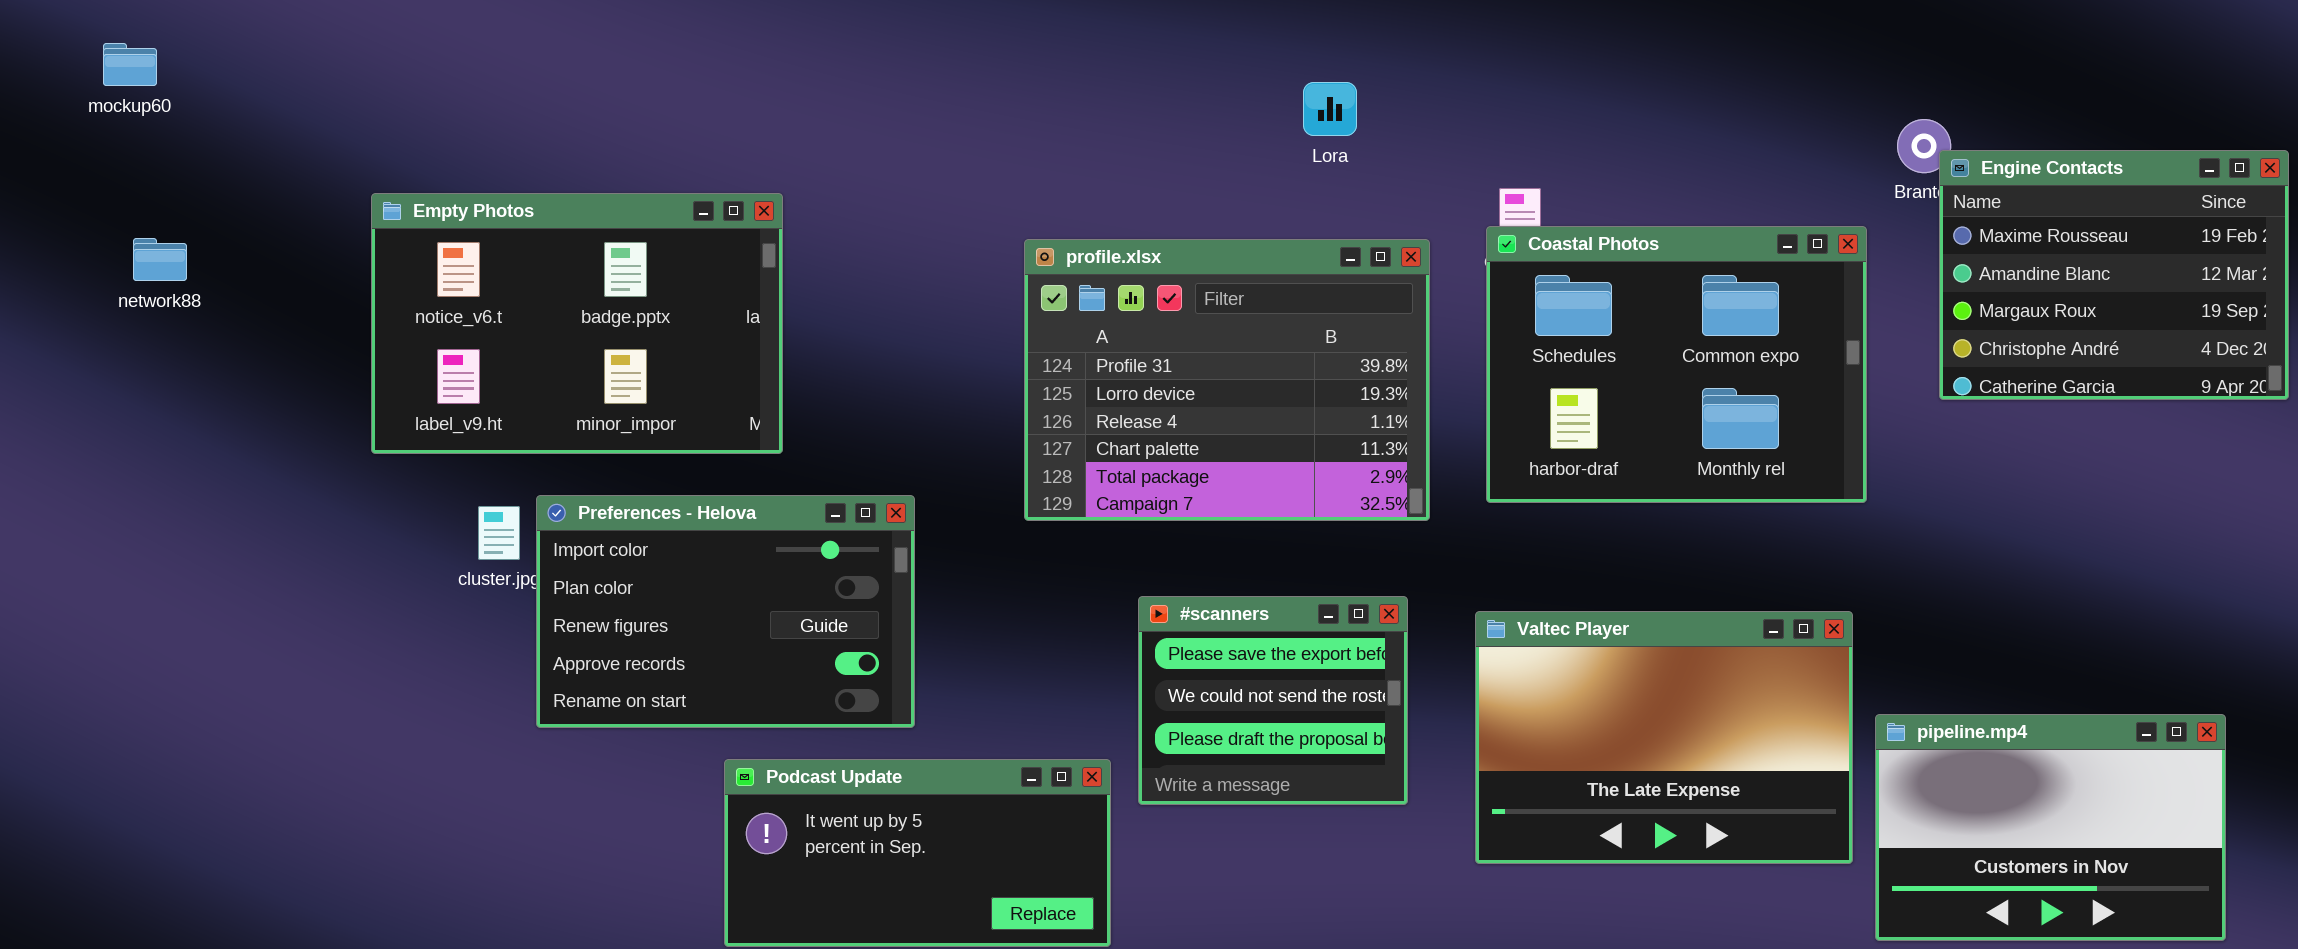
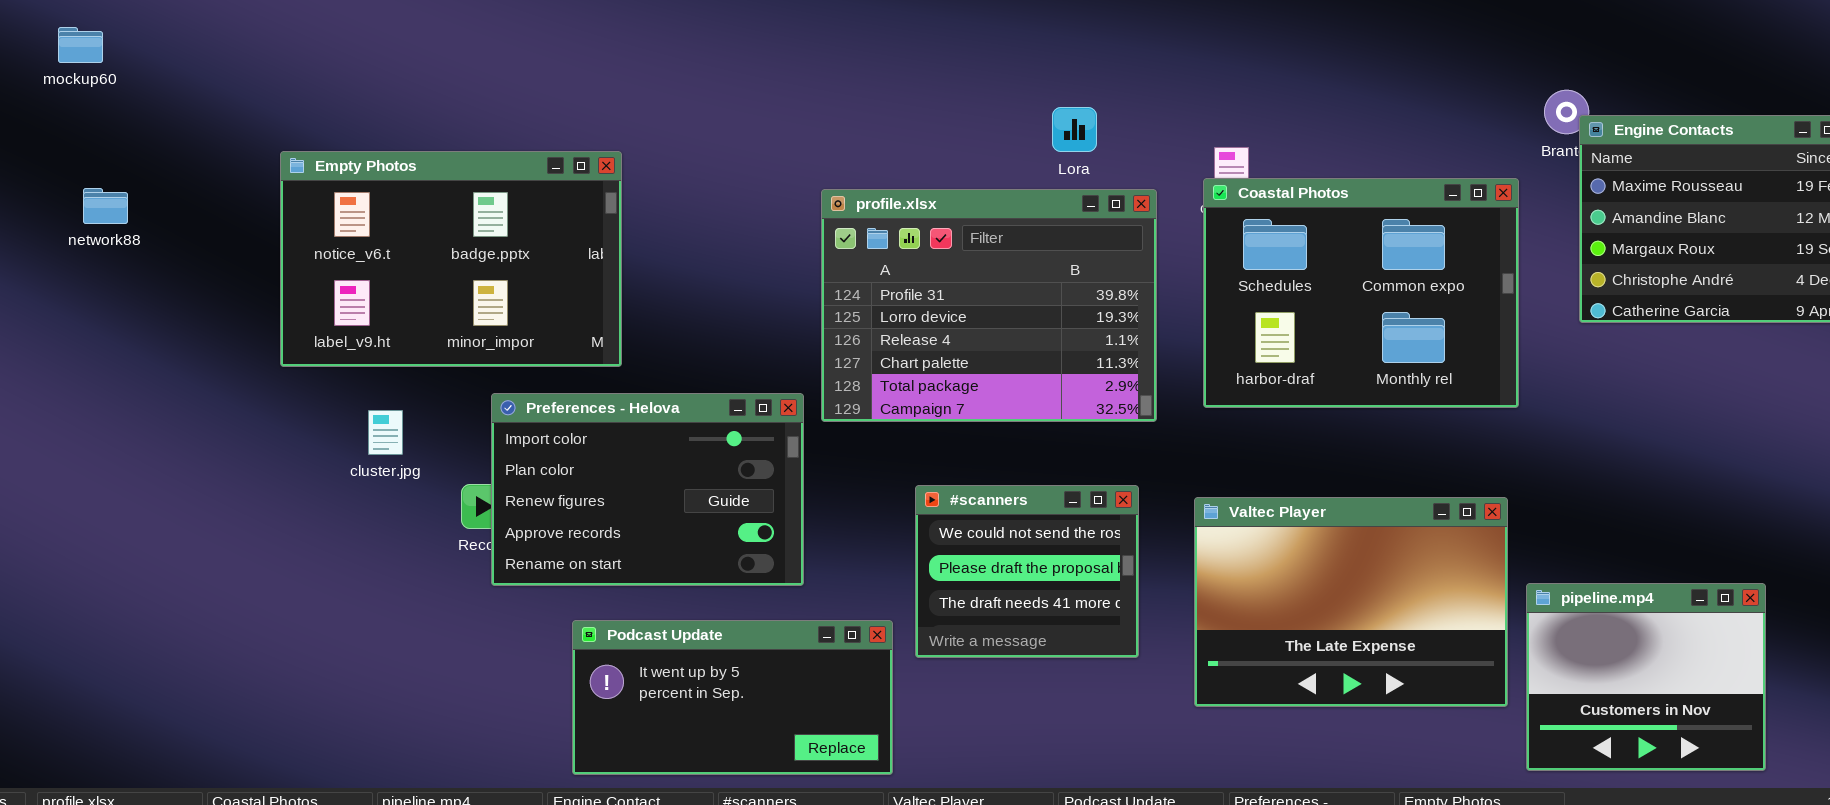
Lora: [1303,82,1357,136] -> [1052,107,1097,152], moved
Preferences - Helova: [536,495,915,728] -> [491,393,804,586], moved
#scanners: [1138,596,1408,805] -> [915,485,1139,658], scrolled down 1 row
pipeline.mp4: [1875,714,2226,941] -> [1526,583,1766,771], resized

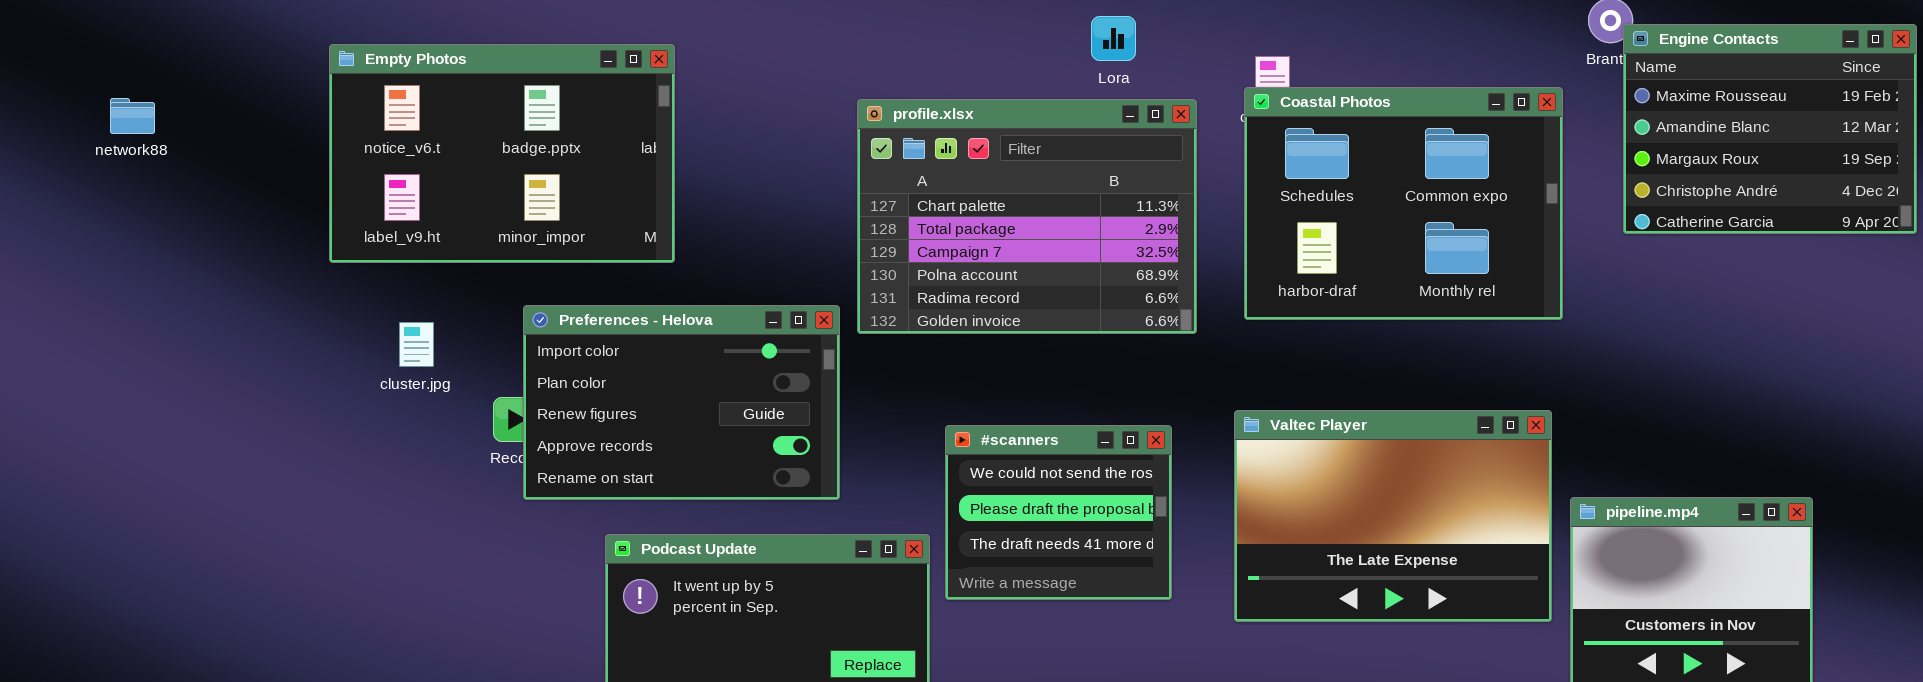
Empty Photos: [280,151,622,367] -> [329,44,675,263], moved
profile.xlsx: [821,189,1157,422] -> [857,99,1197,334], scrolled down 3 rows
#scanners: [915,485,1139,658] -> [945,425,1172,600], moved

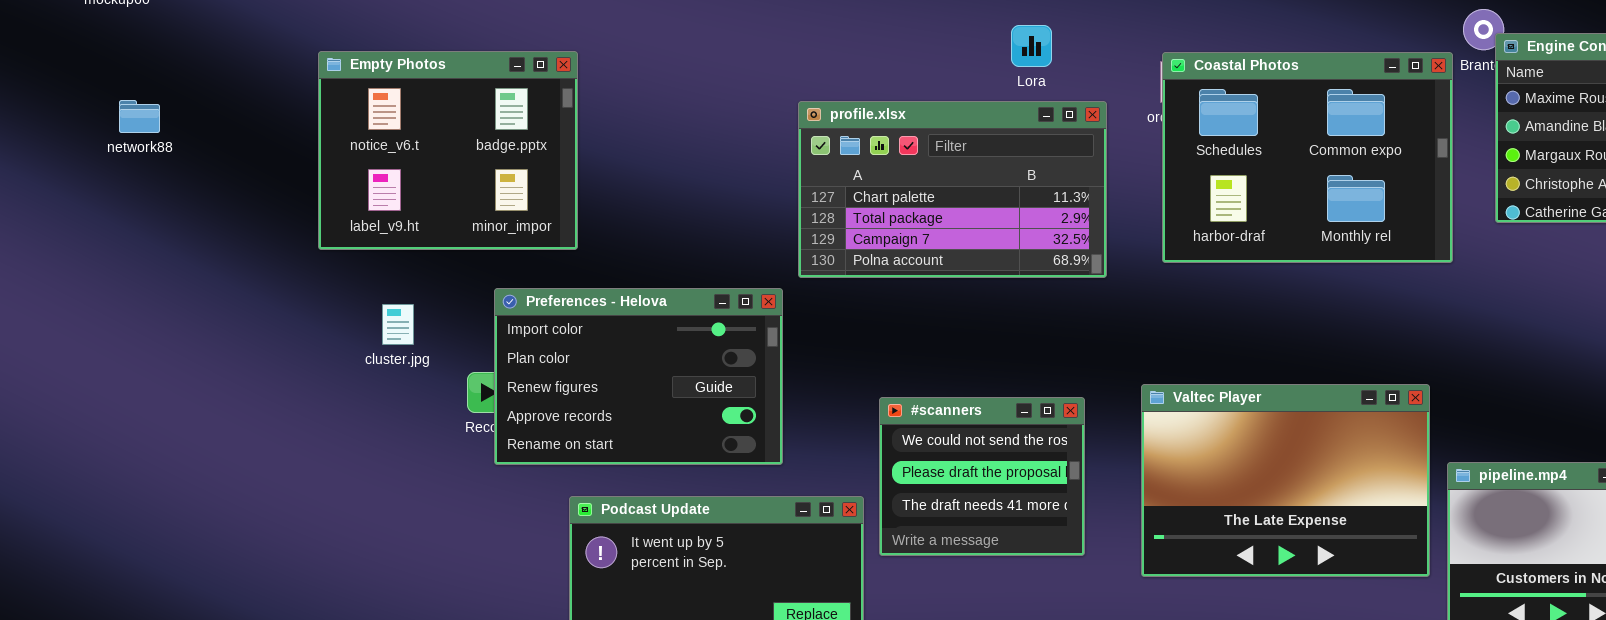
Empty Photos: [329,44,675,263] -> [318,51,578,250], resized
Coastal Photos: [1244,87,1563,320] -> [1162,52,1453,263], moved
profile.xlsx: [857,99,1197,334] -> [798,101,1107,278], resized

